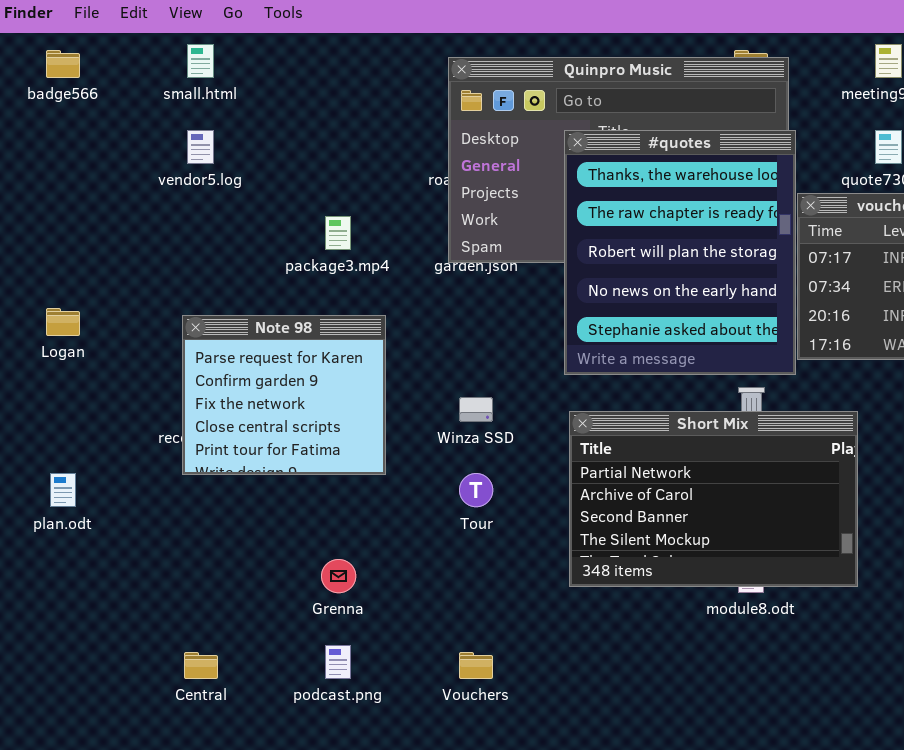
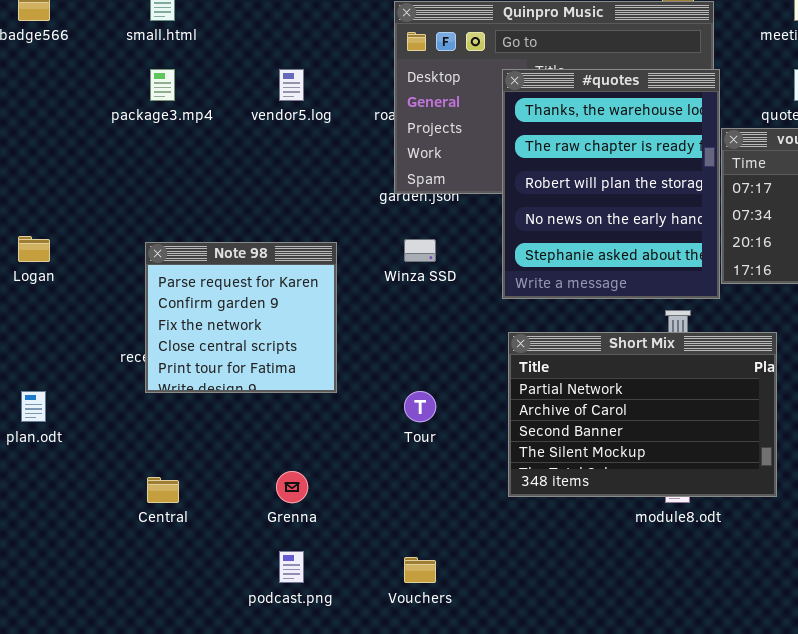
vendor5.log: [187,130,214,164] -> [279,69,304,101], moved
package3.mp4: [325,216,351,250] -> [150,69,175,101], moved
Winza SSD: [459,397,493,422] -> [404,239,436,262], moved
Central: [184,652,218,679] -> [147,477,179,503], moved

